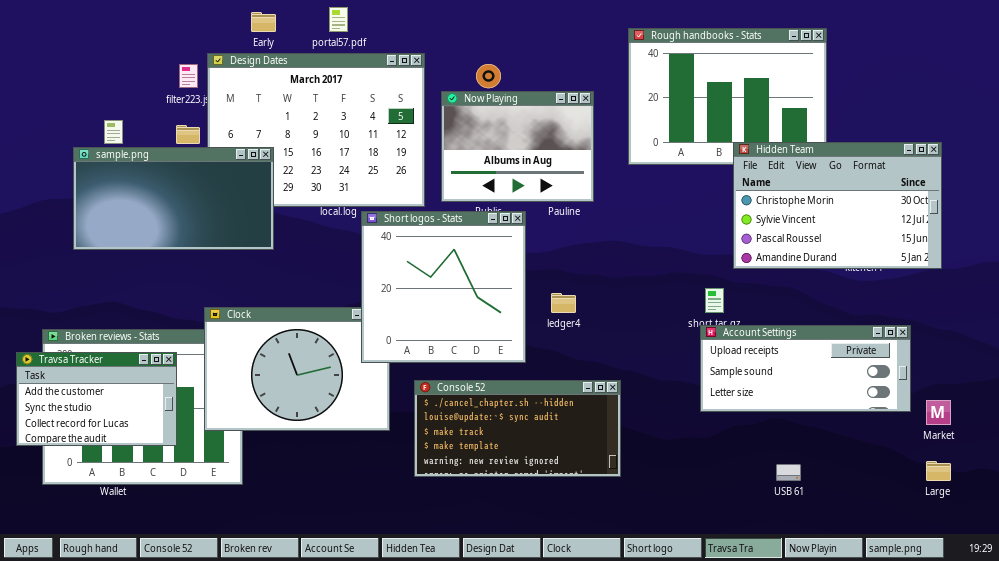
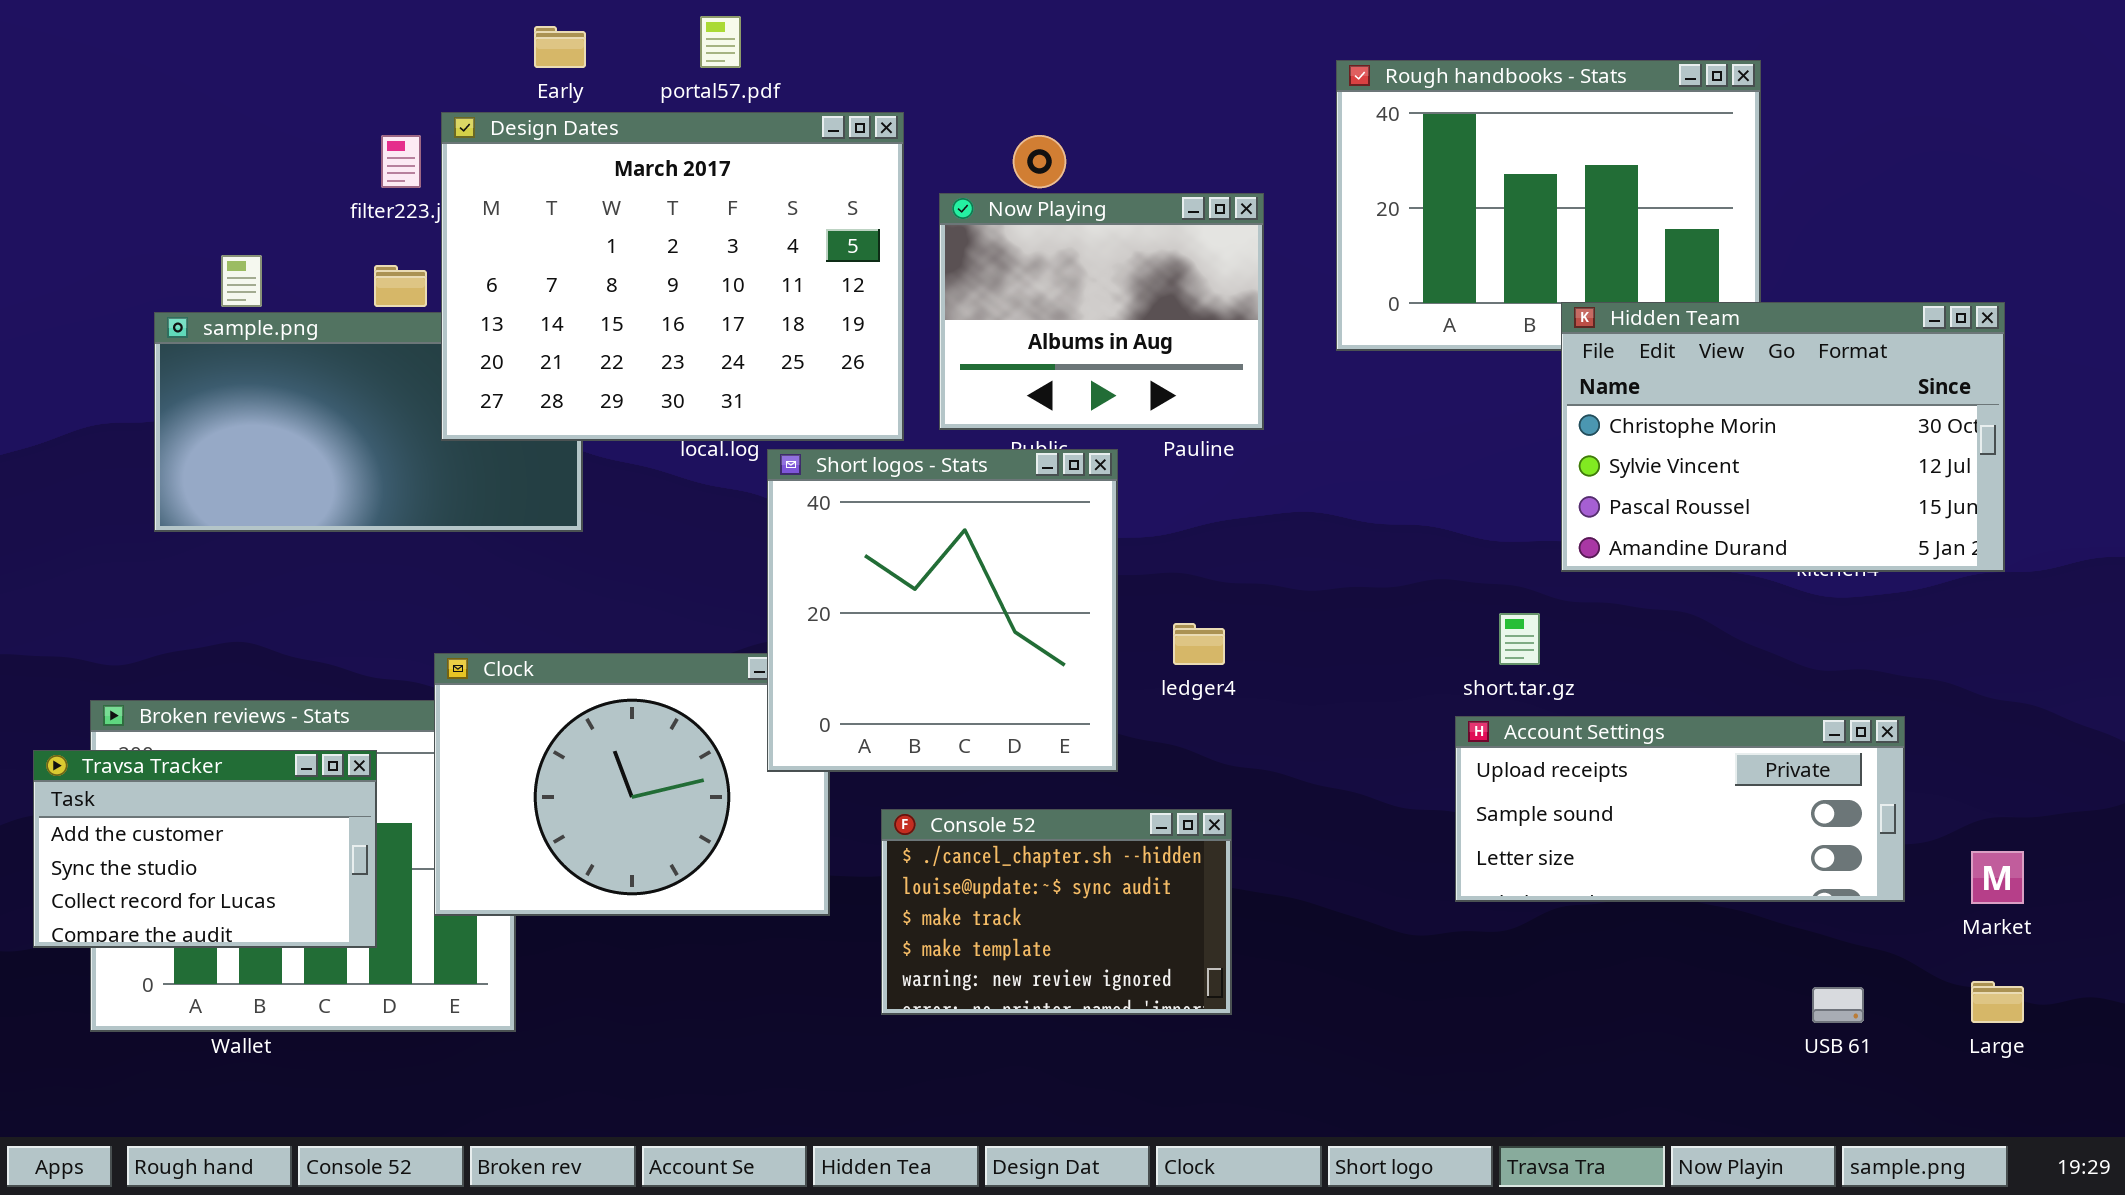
Design Dates: [207,53,425,207] -> [441,112,904,441], raised
Account Settings: [700,325,911,412] -> [1455,716,1905,902], moved
Console 52: [414,380,621,477] -> [881,809,1232,1015], resized
USB 61: [776,464,801,481] -> [1812,987,1864,1023], moved

